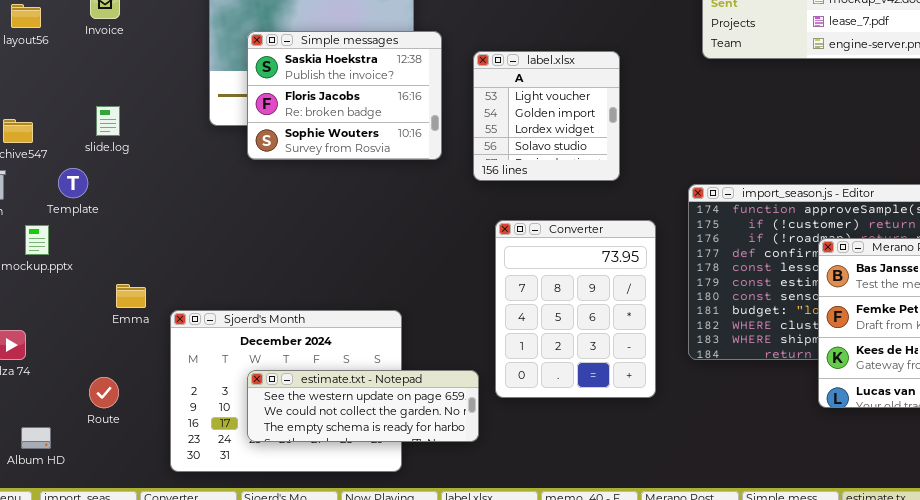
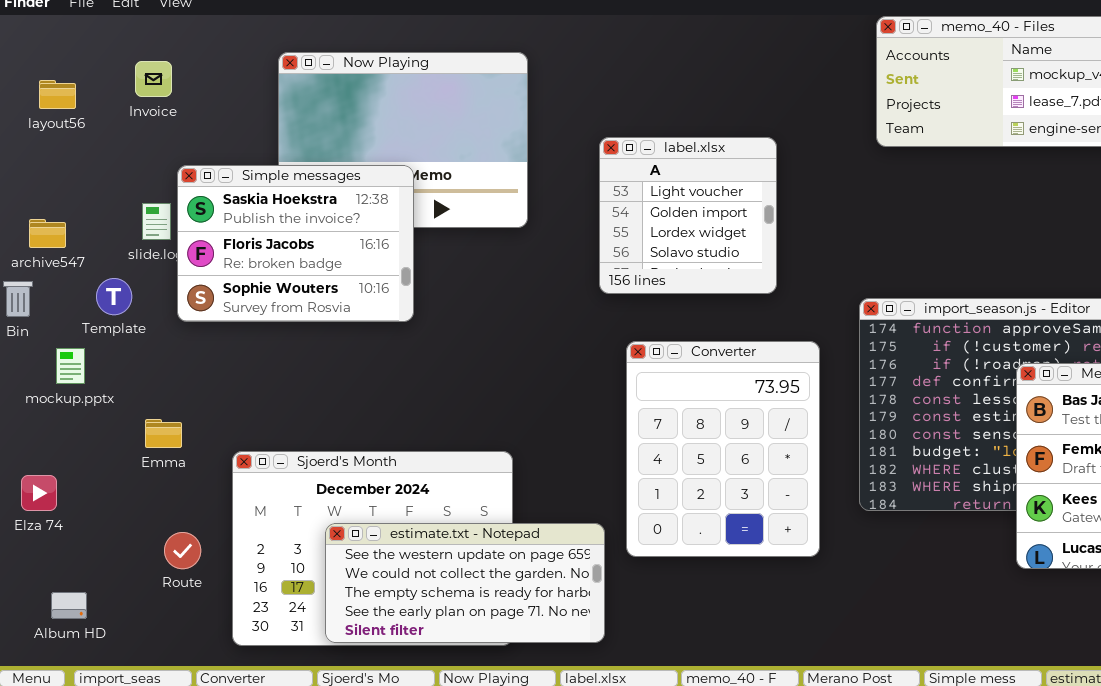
Simple messages: [247,31,442,160] -> [177,165,414,322], moved
Emma: [116,284,146,308] -> [145,419,182,448], moved
estimate.txt - Notepad: [247,370,479,442] -> [325,523,605,643], resized
Route: [89,377,119,408] -> [164,532,201,569], moved

